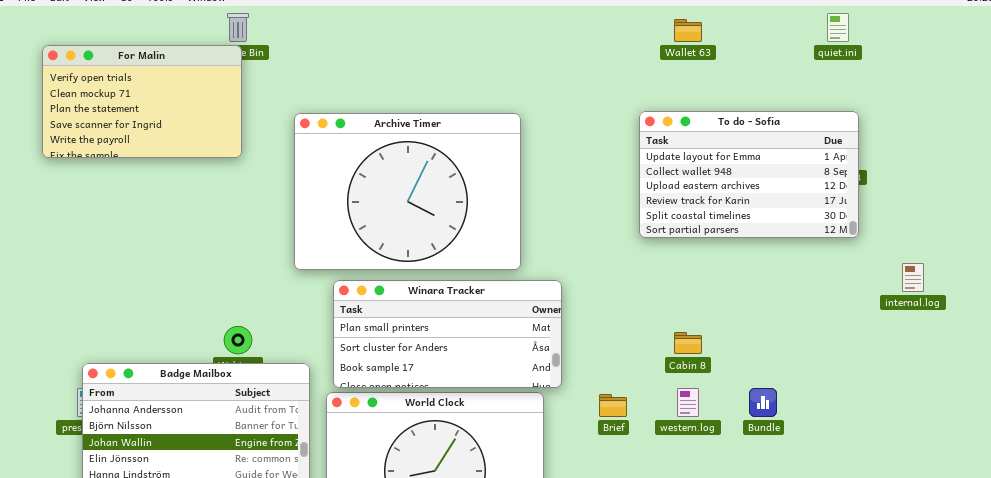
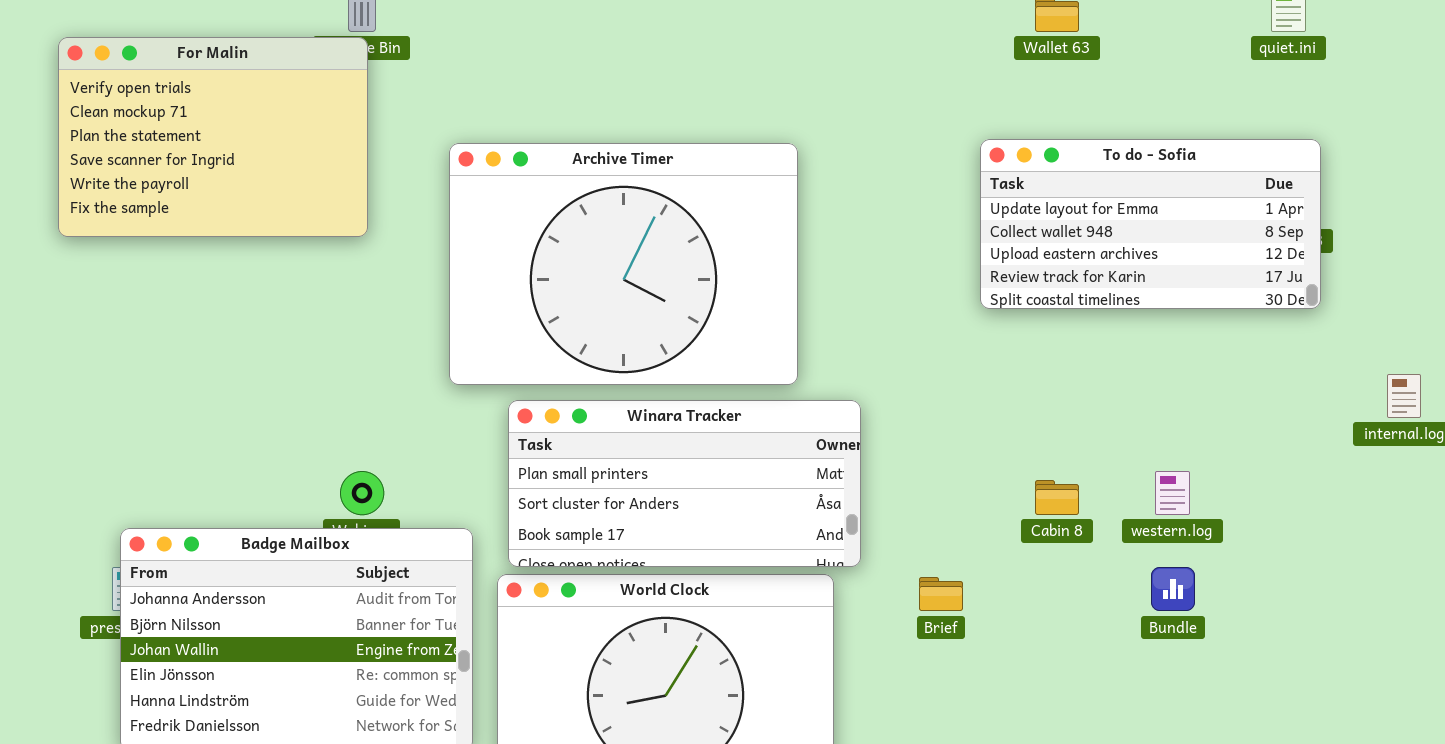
For Malin: [42,45,242,158] -> [58,37,368,237], resized
To do - Sofia: [639,111,859,238] -> [980,139,1321,309], resized
western.log: [677,388,699,417] -> [1155,471,1190,515], moved

